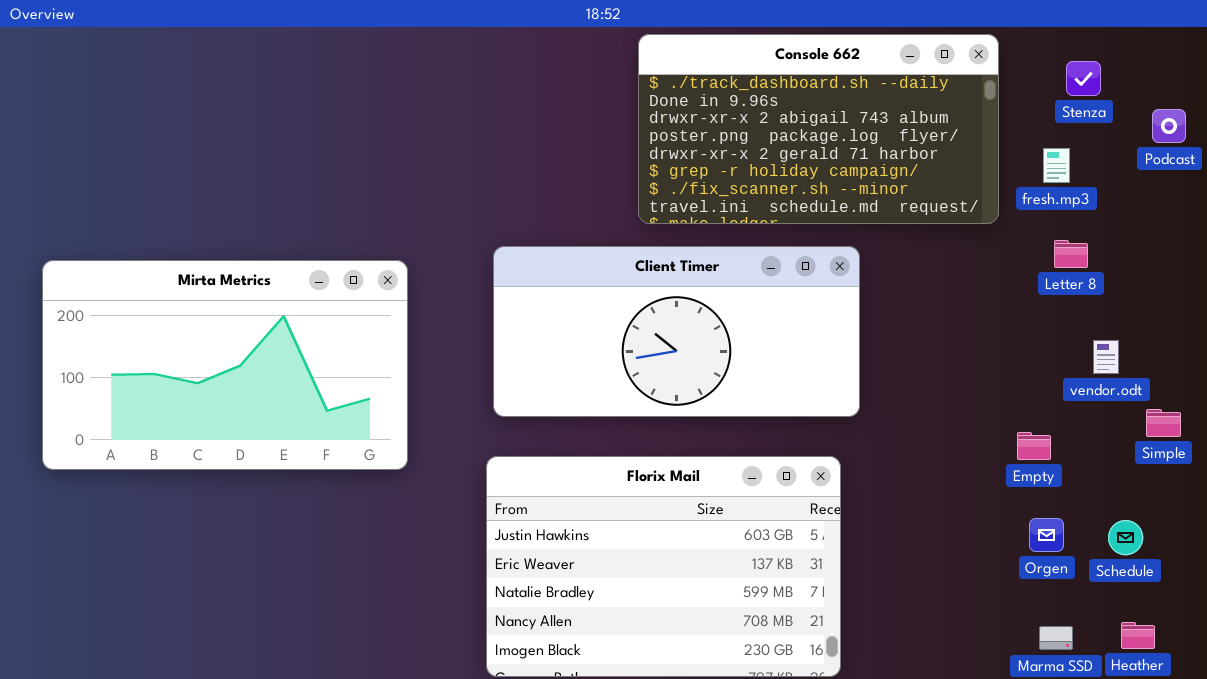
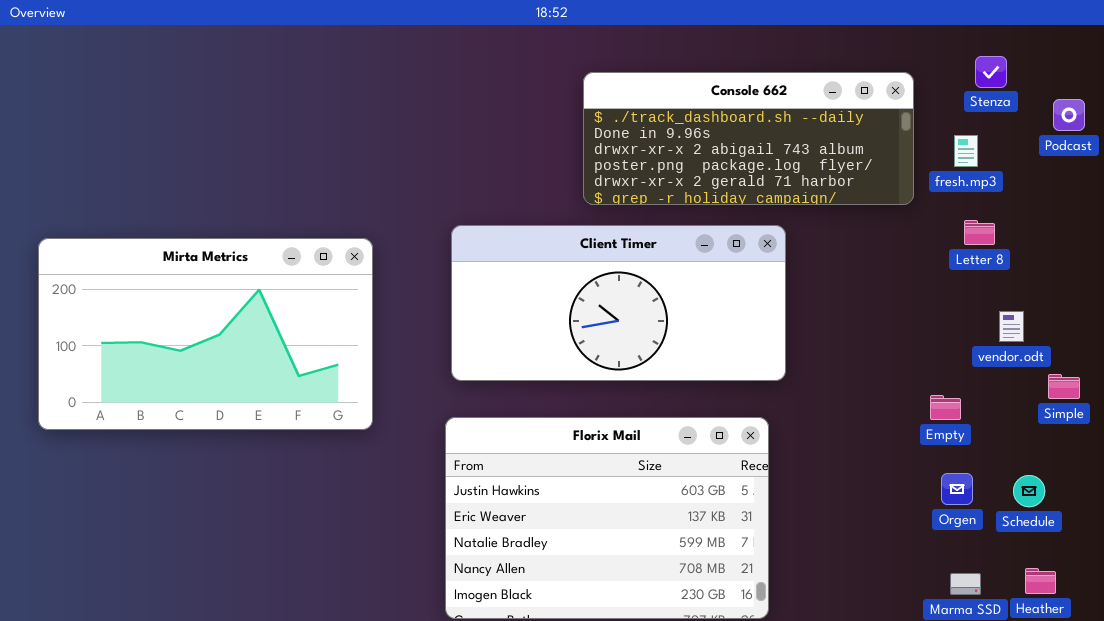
Console 662: [638,34,999,224] -> [583,72,914,205], resized

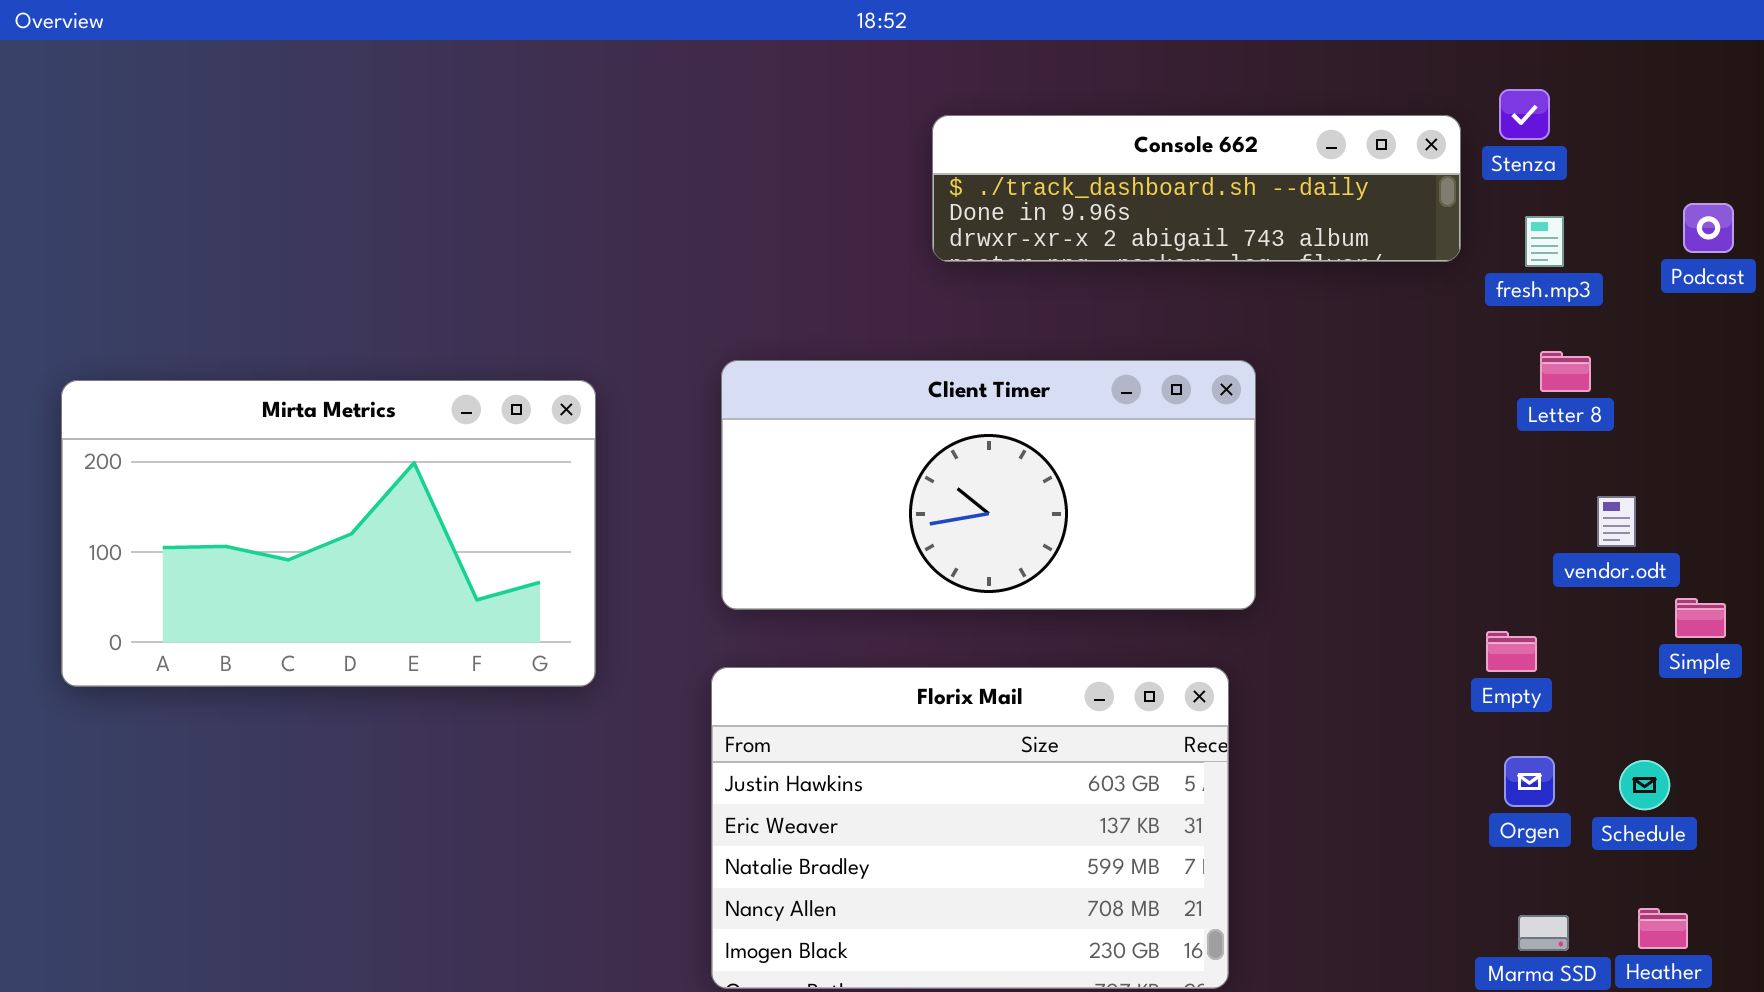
Stenza: [975,56,1007,88] -> [1499,89,1550,140], moved
Console 662: [583,72,914,205] -> [932,115,1461,262], resized
Podcast: [1053,99,1085,131] -> [1683,203,1734,253], moved

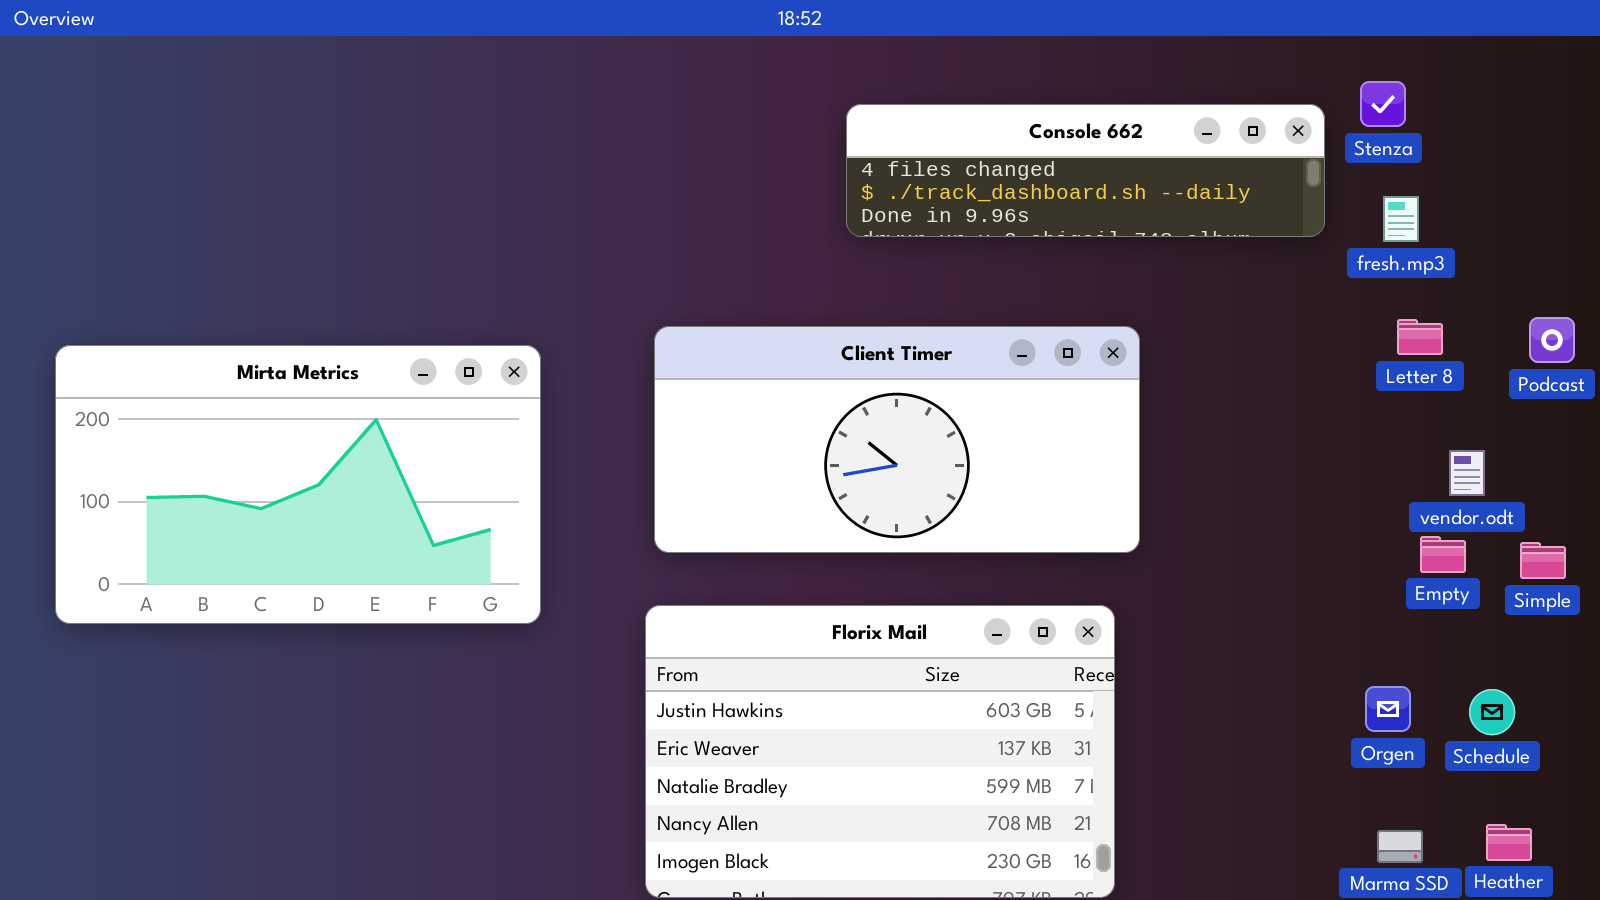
Console 662: [932,115,1461,262] -> [846,104,1325,237], scrolled up 1 row
Podcast: [1683,203,1734,253] -> [1529,317,1575,363], moved
Empty: [1486,631,1537,672] -> [1420,536,1466,573], moved

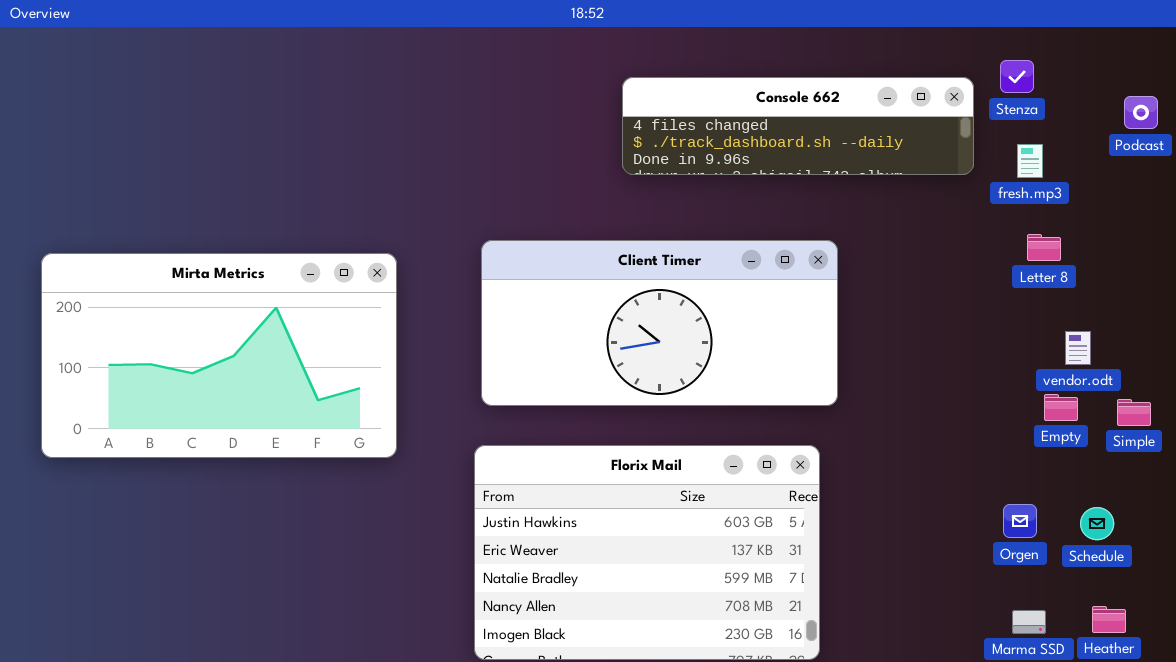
Podcast: [1529,317,1575,363] -> [1124,96,1158,129], moved

